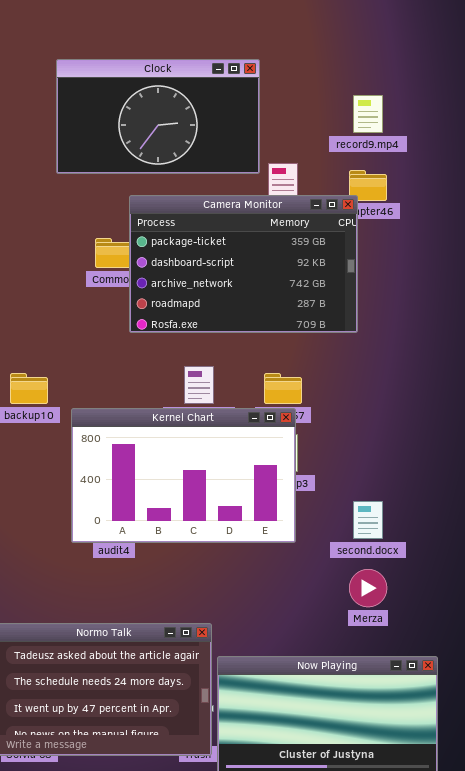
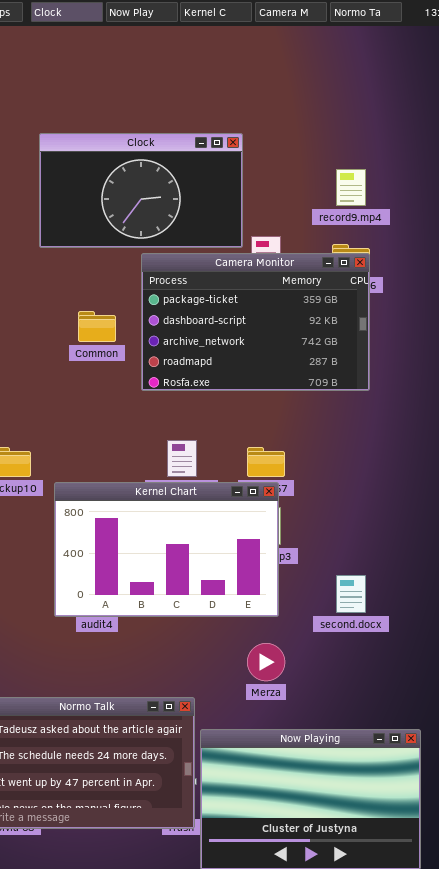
Camera Monitor: [129,195,358,333] -> [141,253,370,391], moved
Merza: [349,569,387,607] -> [247,643,285,681], moved

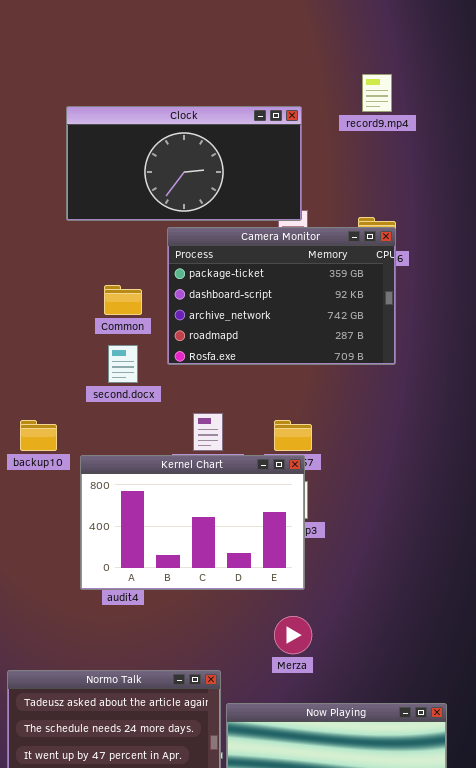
Clock: [39,133,243,248] -> [66,106,302,221], resized
record9.mp4: [336,169,366,206] -> [362,74,392,112], moved
second.docx: [336,575,366,613] -> [108,345,138,383], moved

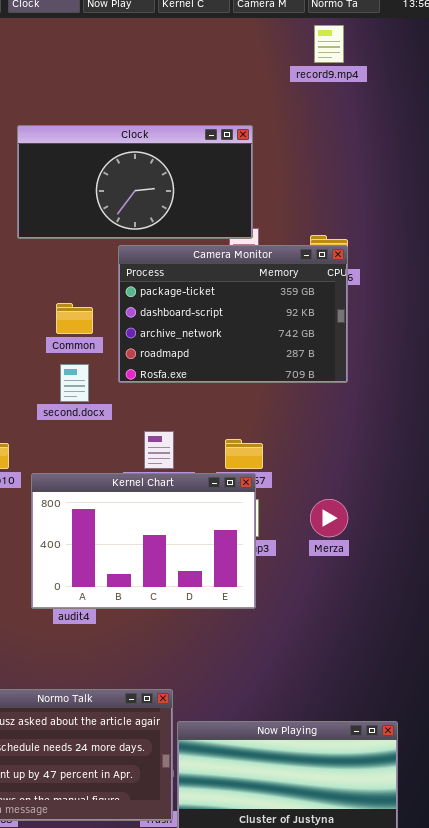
record9.mp4: [362,74,392,112] -> [314,25,344,63], moved
Merza: [274,616,312,654] -> [310,499,348,537], moved

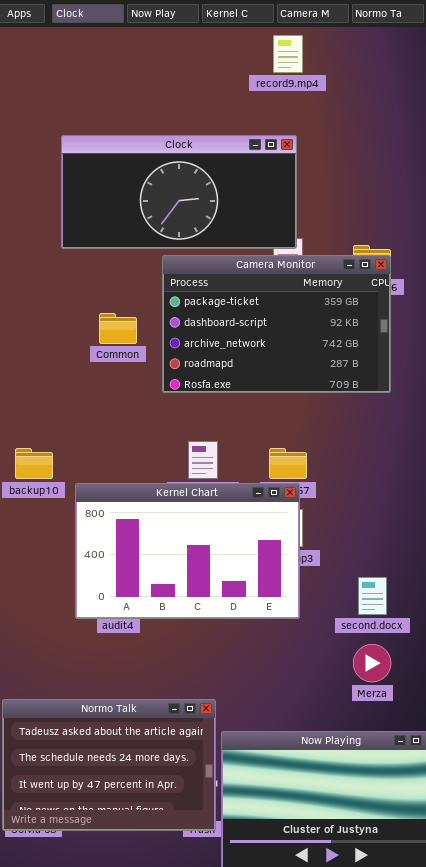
record9.mp4: [314,25,344,63] -> [273,35,303,73], moved
second.docx: [60,364,89,402] -> [358,577,387,615], moved
Merza: [310,499,348,537] -> [353,644,391,682], moved

